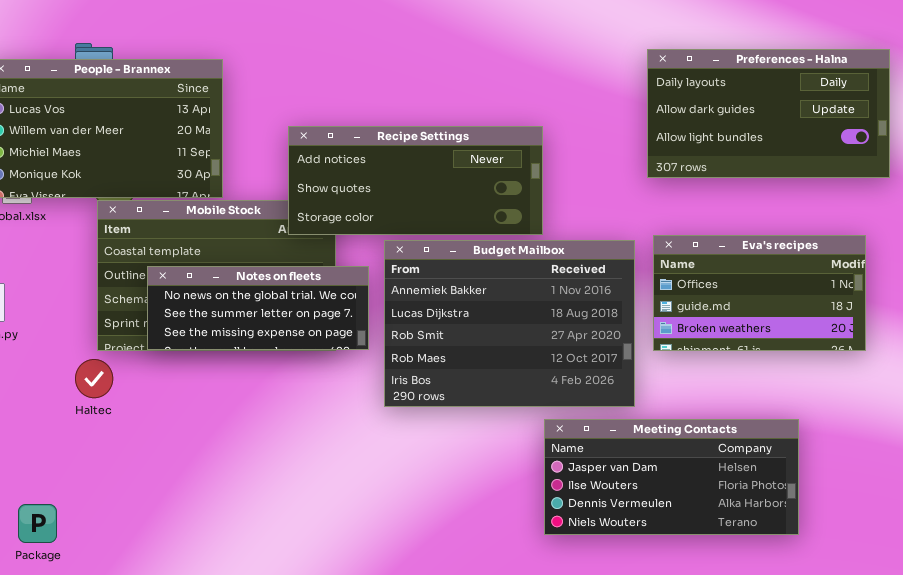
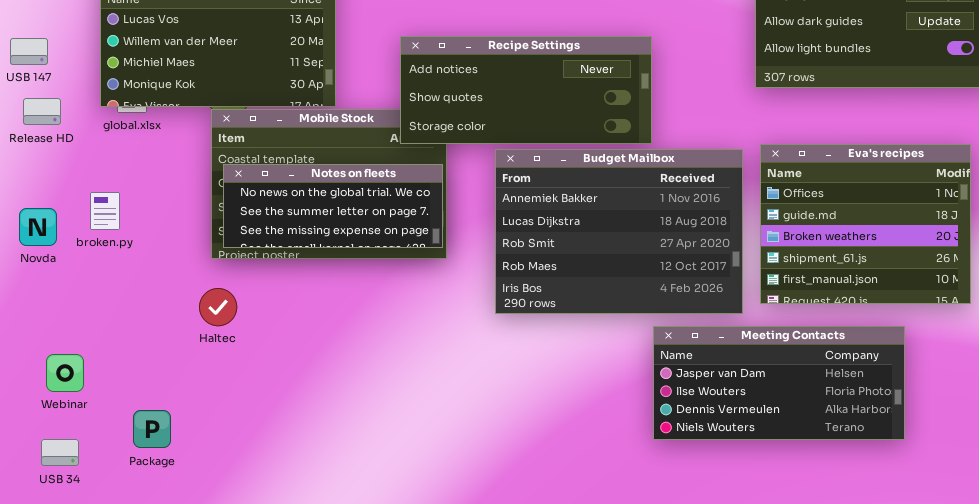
Eva's recipes: [653,235,866,351] -> [760,144,971,304], resized
Notes on fleets: [147,266,369,350] -> [223,164,443,248], moved
Haltec: [75,359,113,398] -> [199,288,237,326], moved

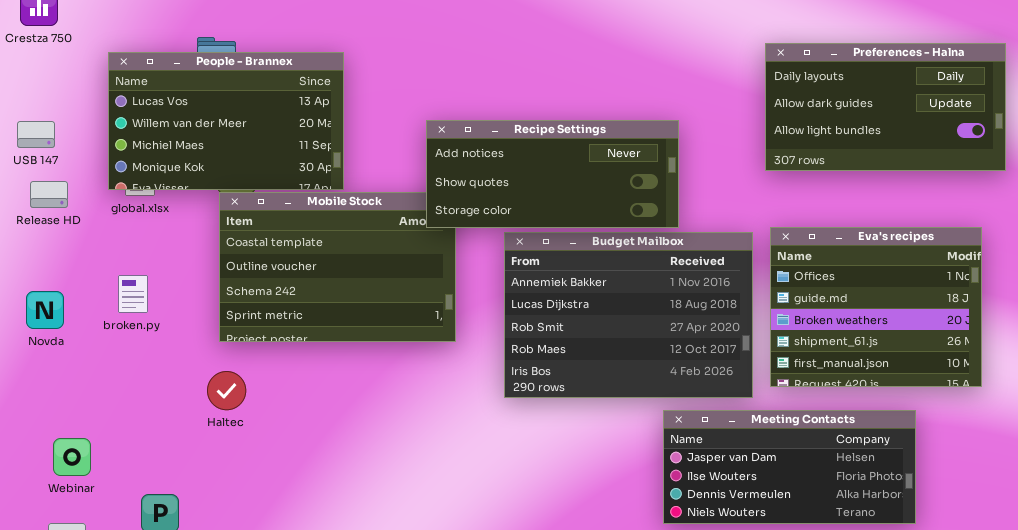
Recipe Settings: [400,36,652,144] -> [426,120,679,228], moved
Notes on fleets: [223,164,443,248] -> none, closed
broken.py: [90,192,120,230] -> [118,275,148,313], moved

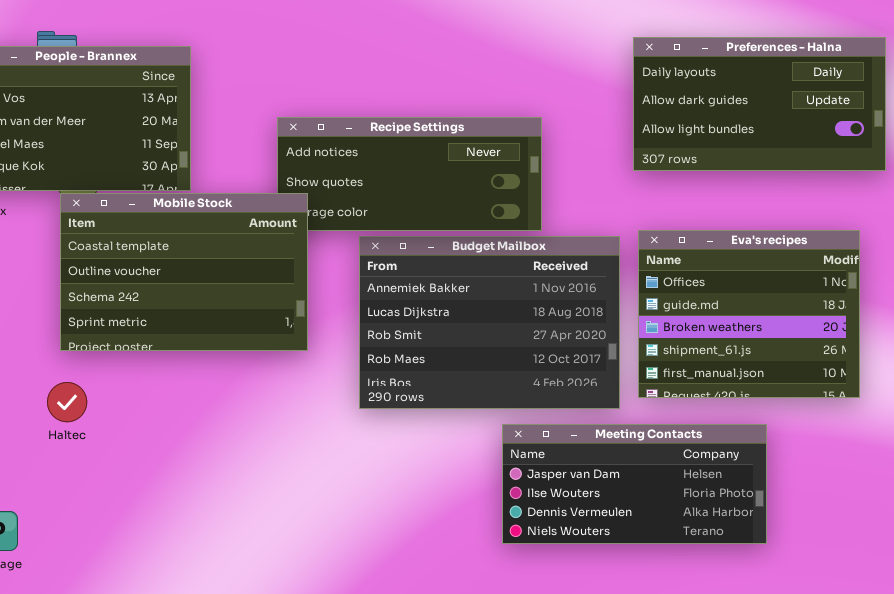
Mobile Stock: [219,192,456,342] -> [60,193,308,351], raised
Meeting Contacts: [663,410,916,524] -> [502,424,767,544], moved

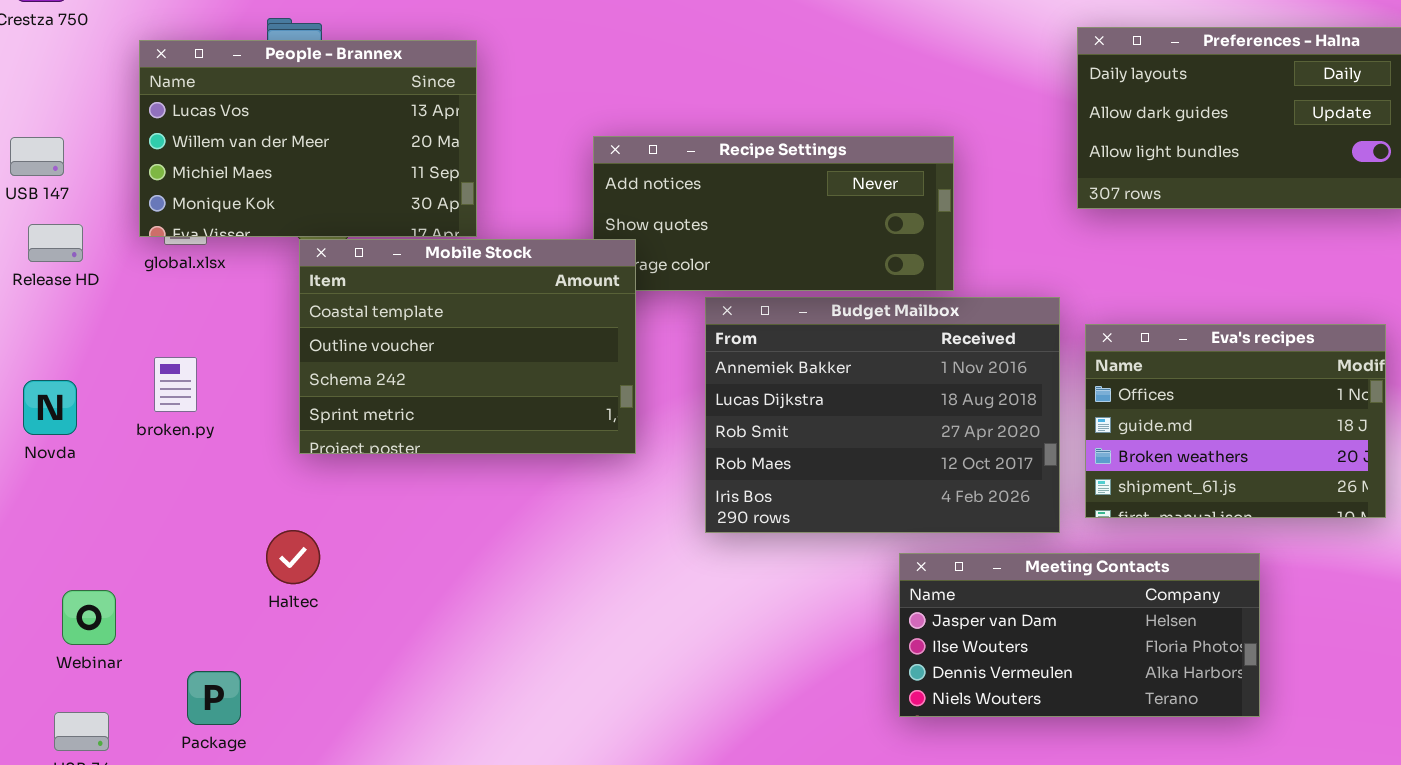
Eva's recipes: [638,230,860,398] -> [1085,324,1386,518], resized
Haltec: [47,382,87,422] -> [266,530,320,584], moved

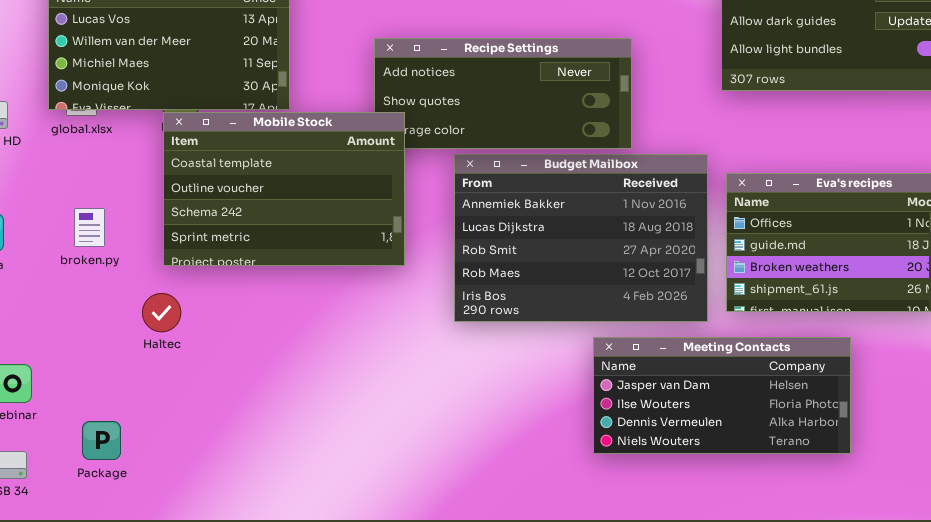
broken.py: [154,357,197,412] -> [74,208,105,247], moved
Haltec: [266,530,320,584] -> [142,293,181,332], moved

